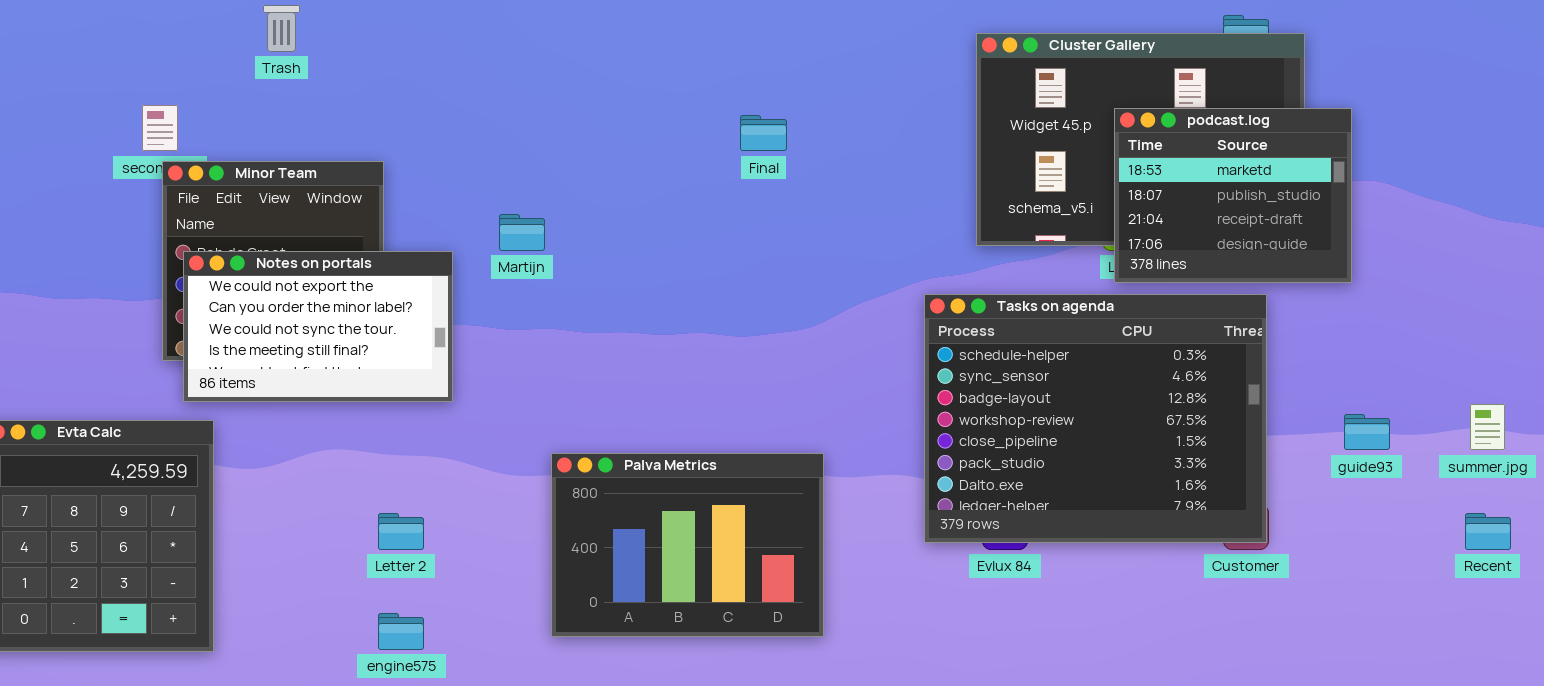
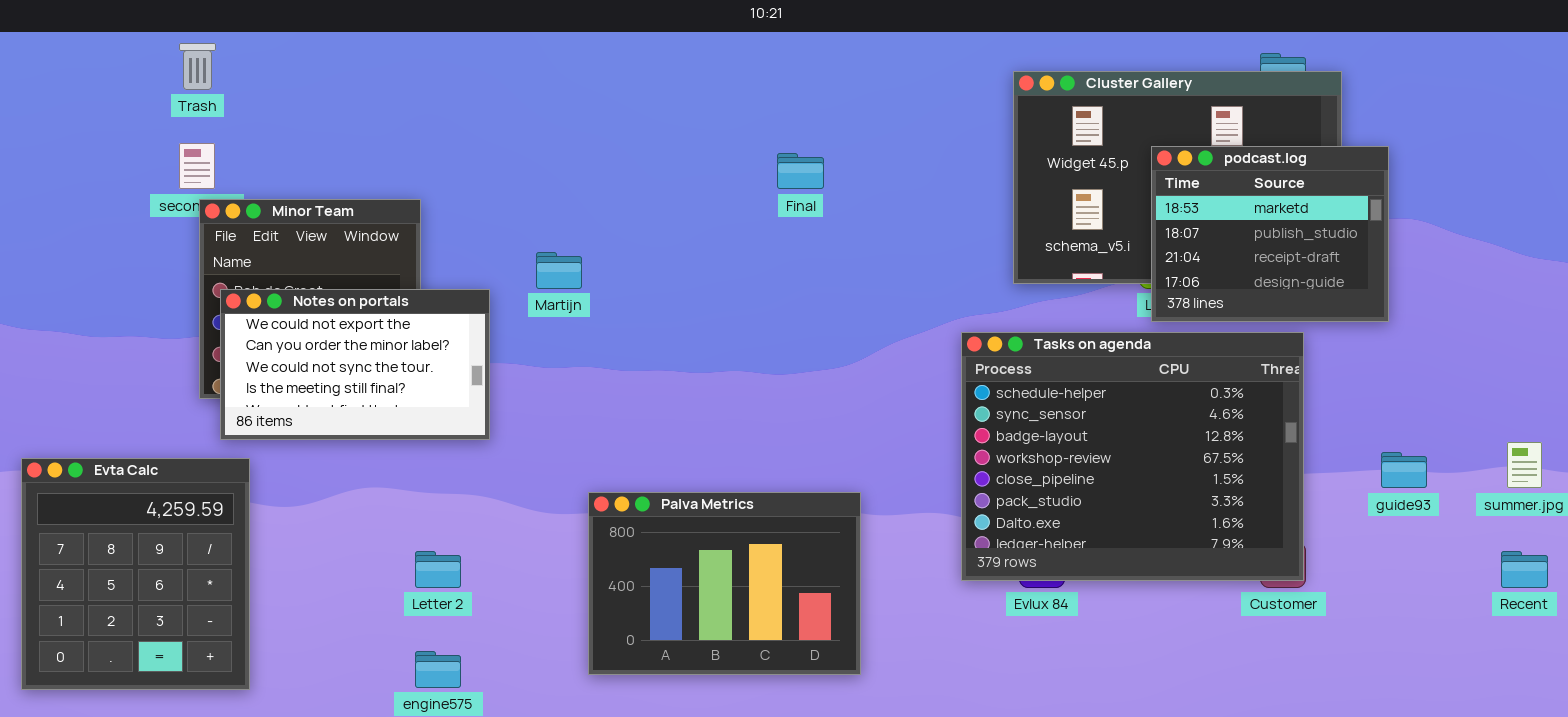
Trash: [263,5,300,52] -> [179,43,216,90], moved

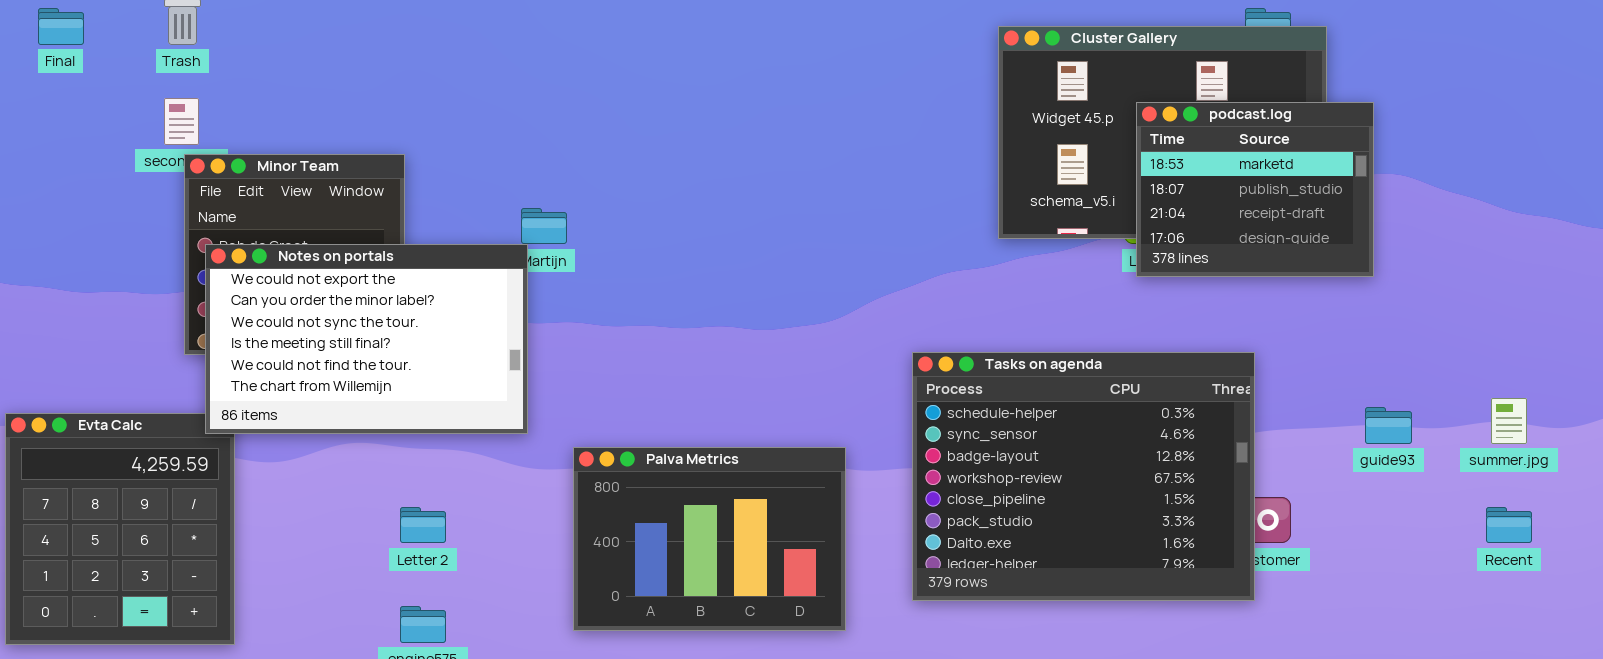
Final: [777,153,824,189] -> [38,8,84,45], moved
Notes on portals: [220,289,490,440] -> [205,244,528,434], resized
Tasks on agenda: [961,332,1304,581] -> [912,352,1255,601], moved

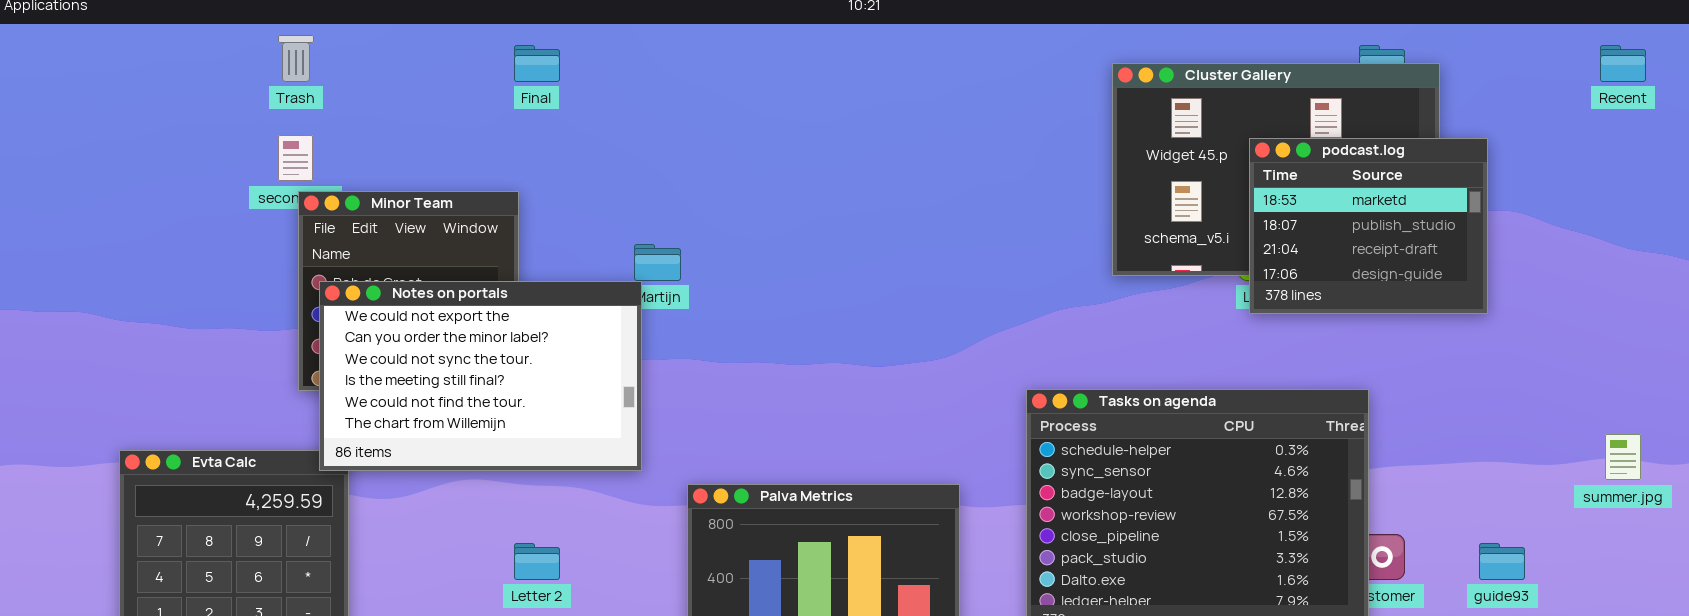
Final: [38,8,84,45] -> [514,45,560,82], moved
guide93: [1365,407,1412,444] -> [1479,543,1525,580], moved
Recent: [1486,507,1532,543] -> [1600,45,1646,82], moved

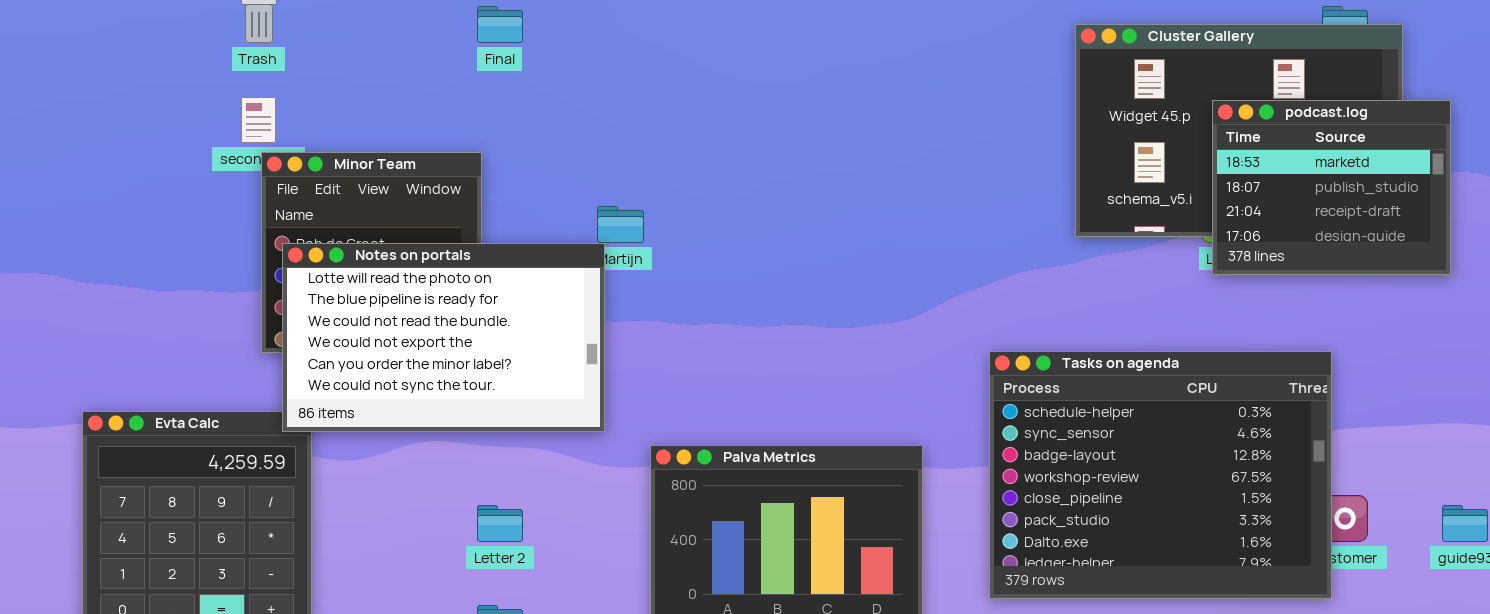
Notes on portals: [319,281,642,471] -> [282,243,605,432], scrolled up 3 rows

